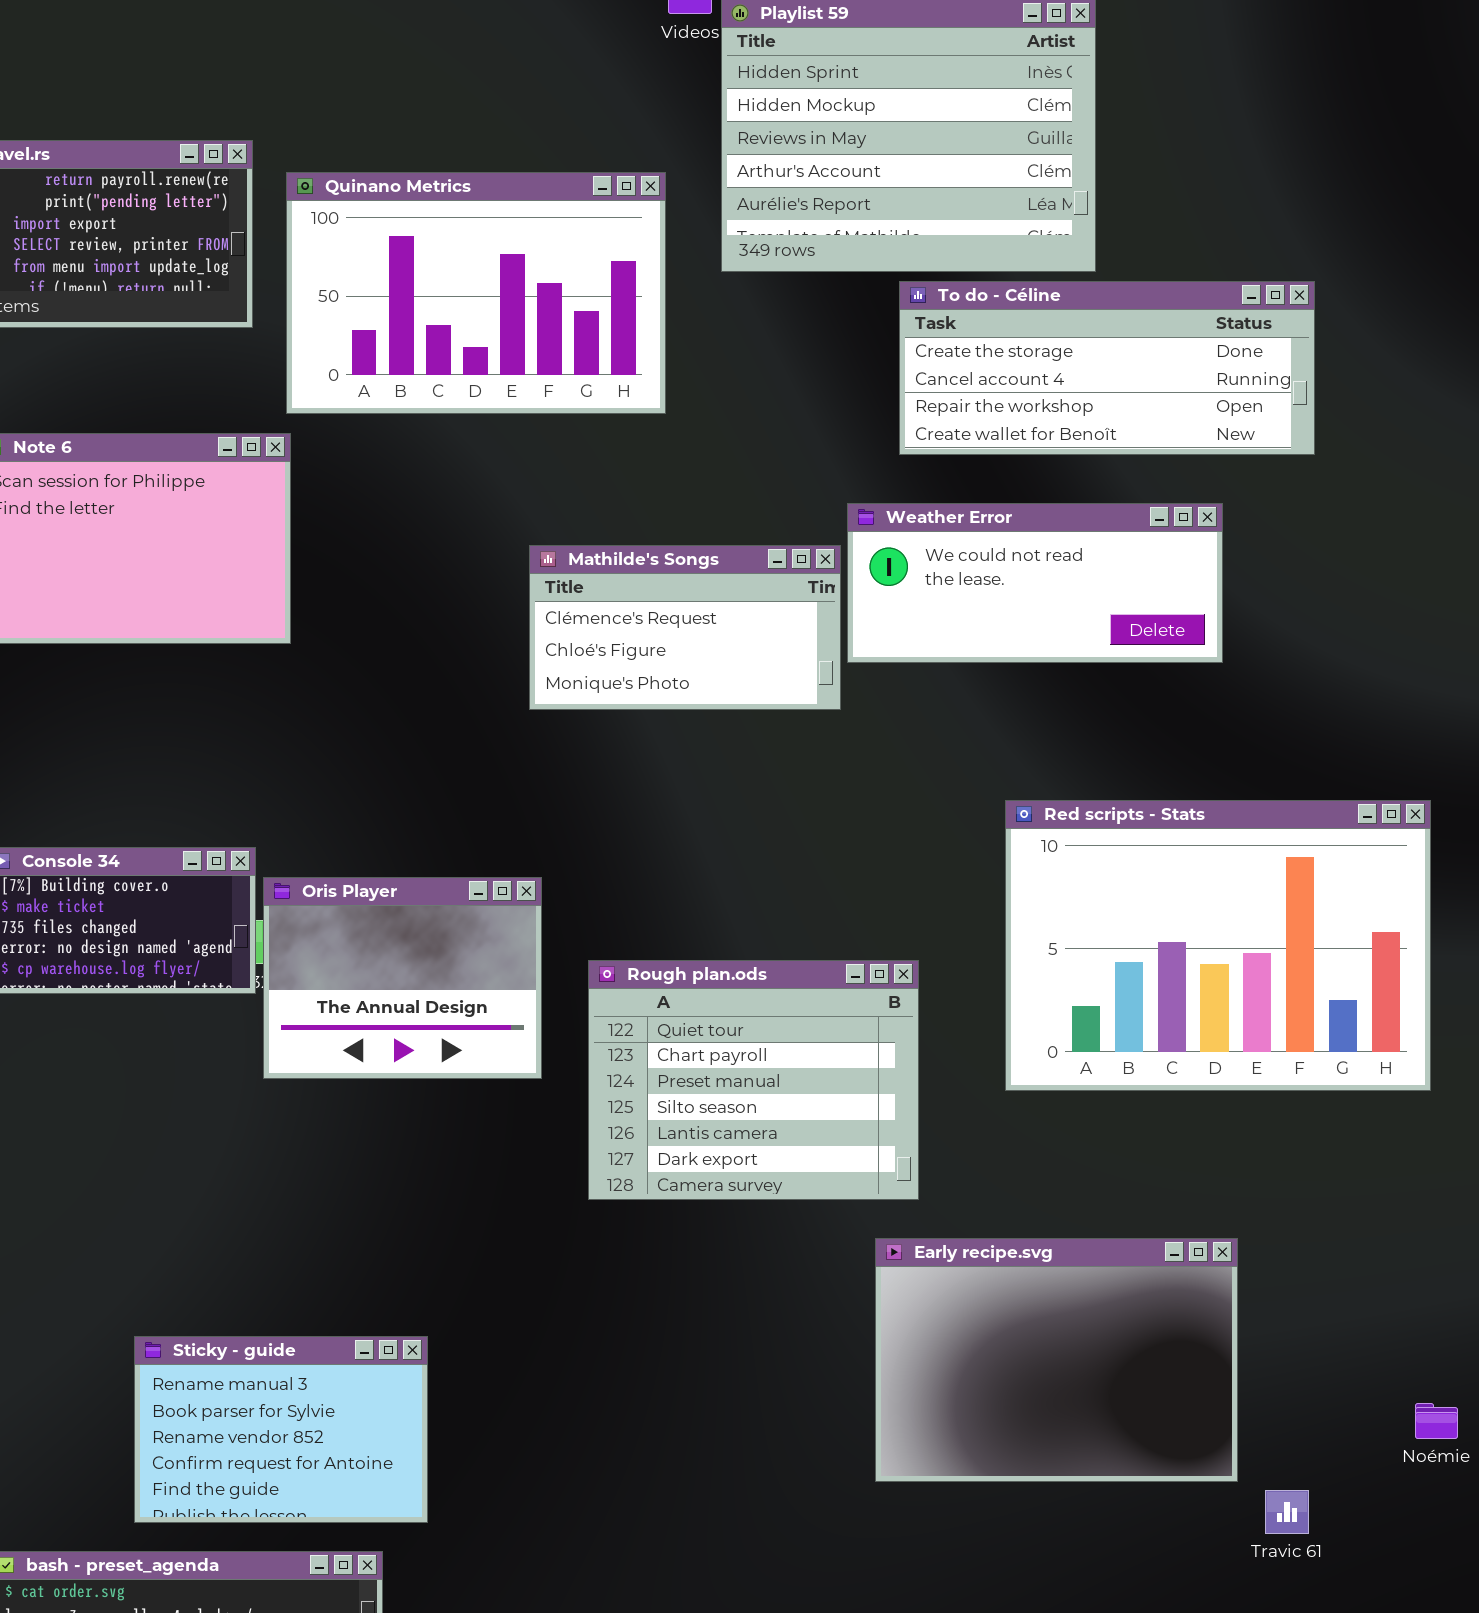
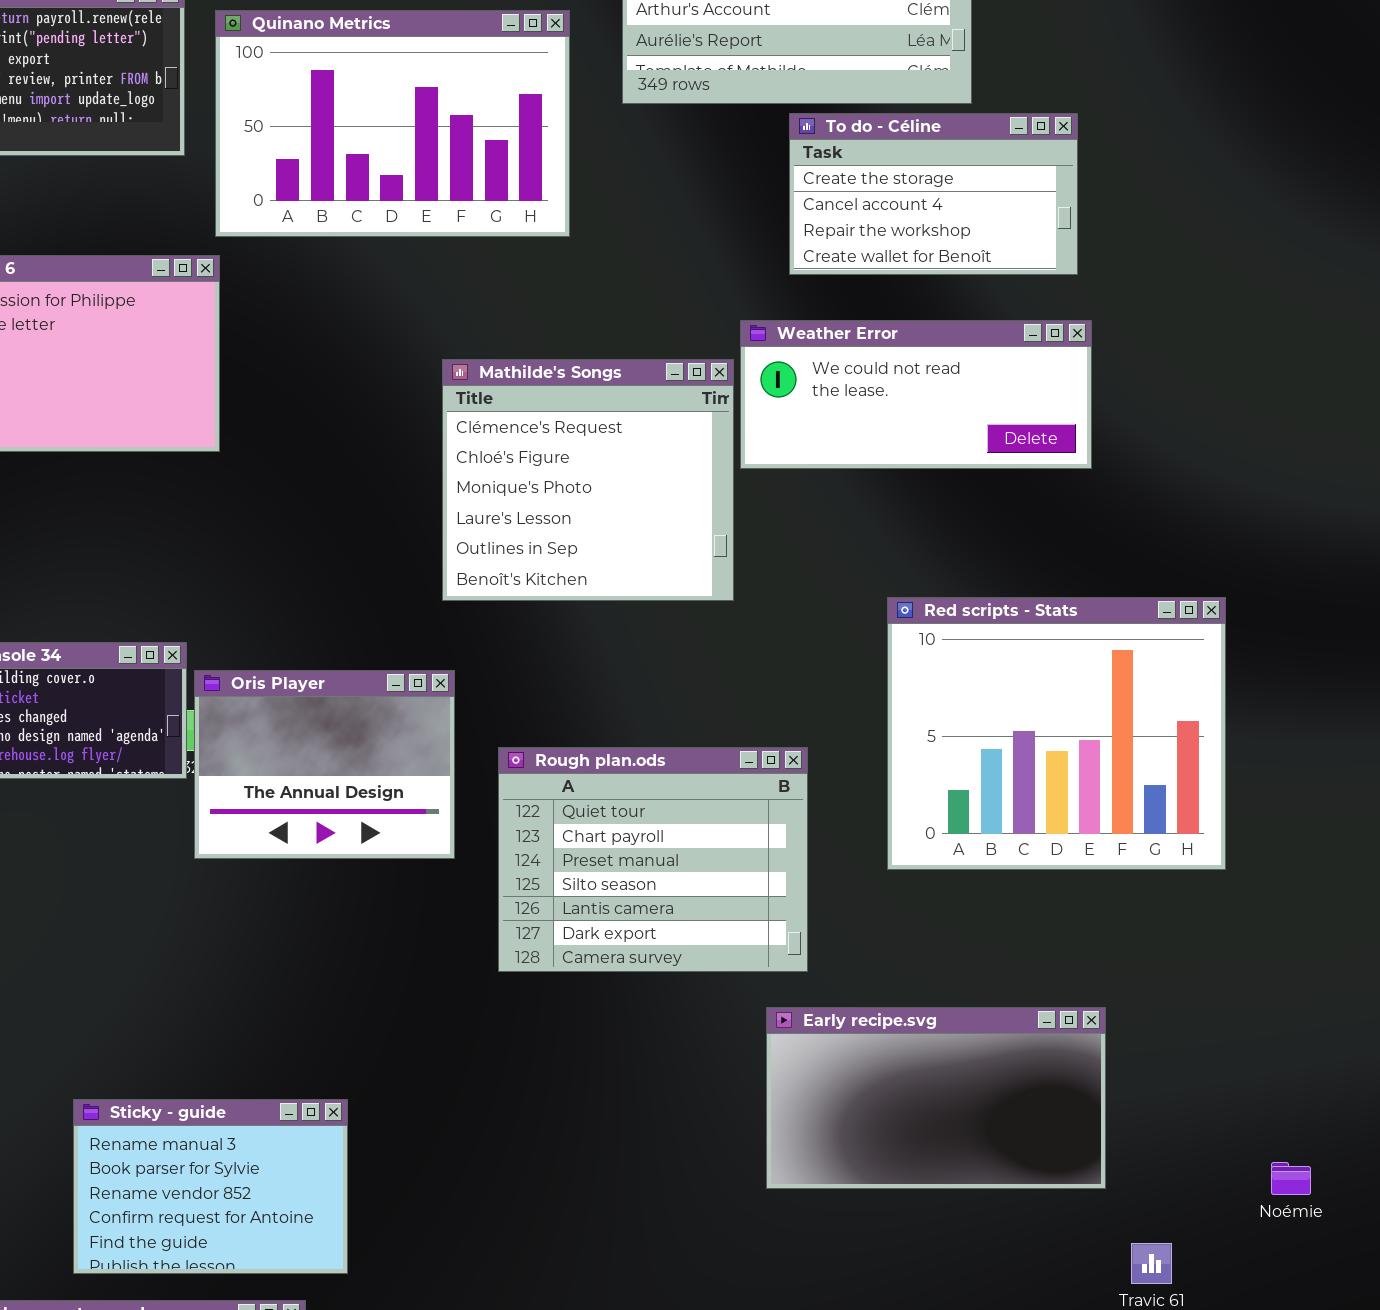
To do - Céline: [899,281,1315,455] -> [789,113,1078,275], resized
Mathilde's Songs: [529,545,841,710] -> [442,359,734,601], resized
Red scripts - Stats: [1005,800,1431,1091] -> [887,597,1226,870], resized
Early recipe.svg: [875,1238,1238,1482] -> [766,1007,1106,1189], resized

